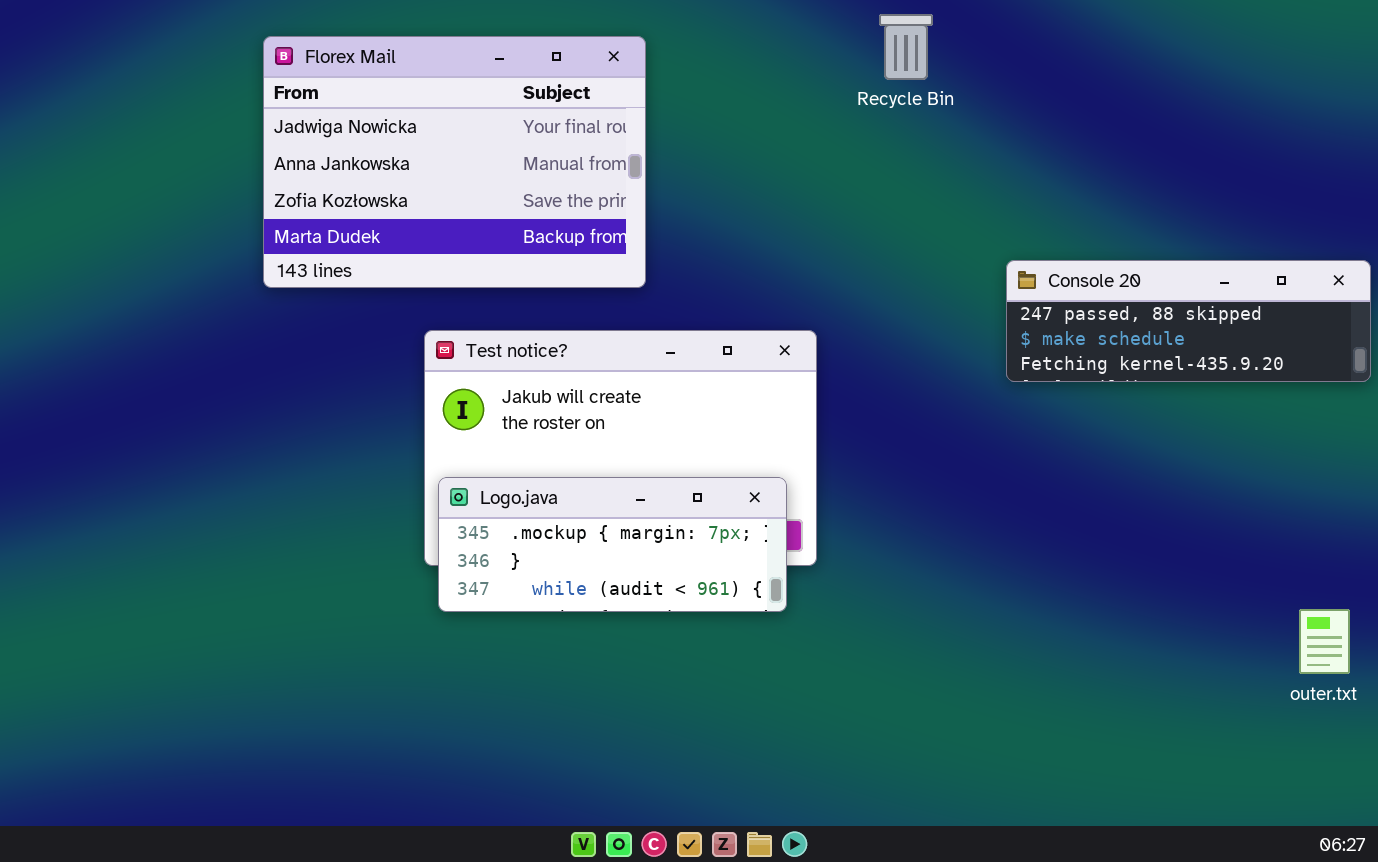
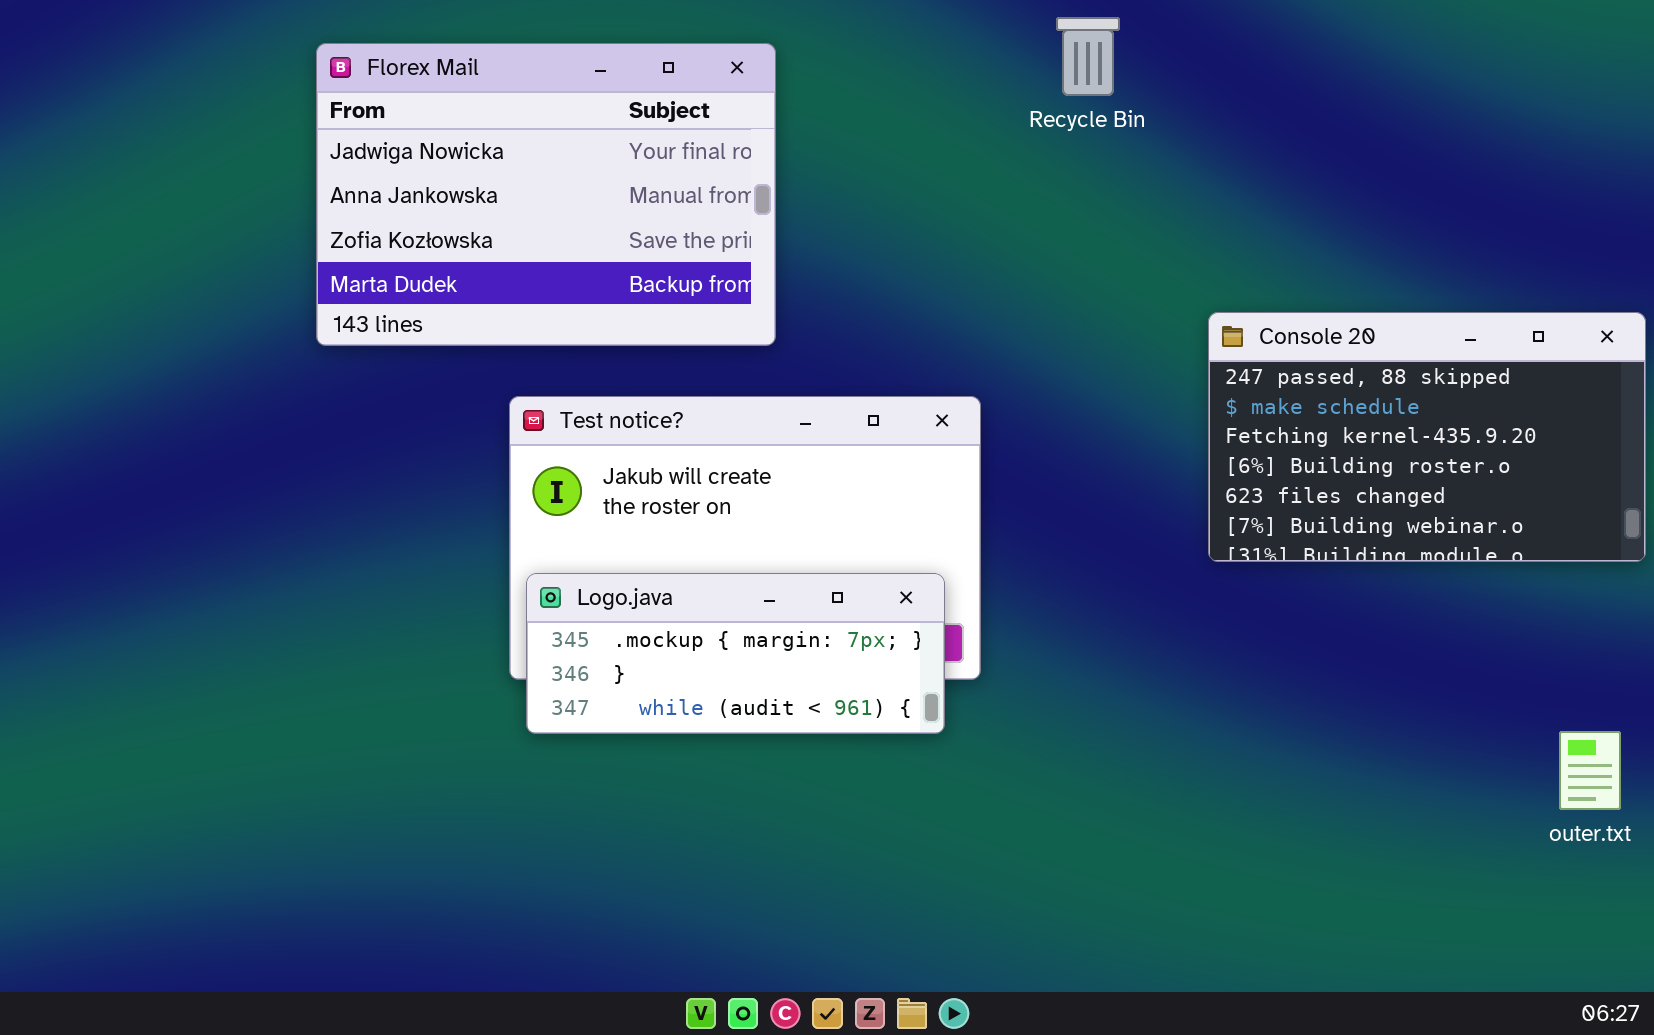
Console 20: [1006,260,1371,382] -> [1208,312,1646,562], resized

